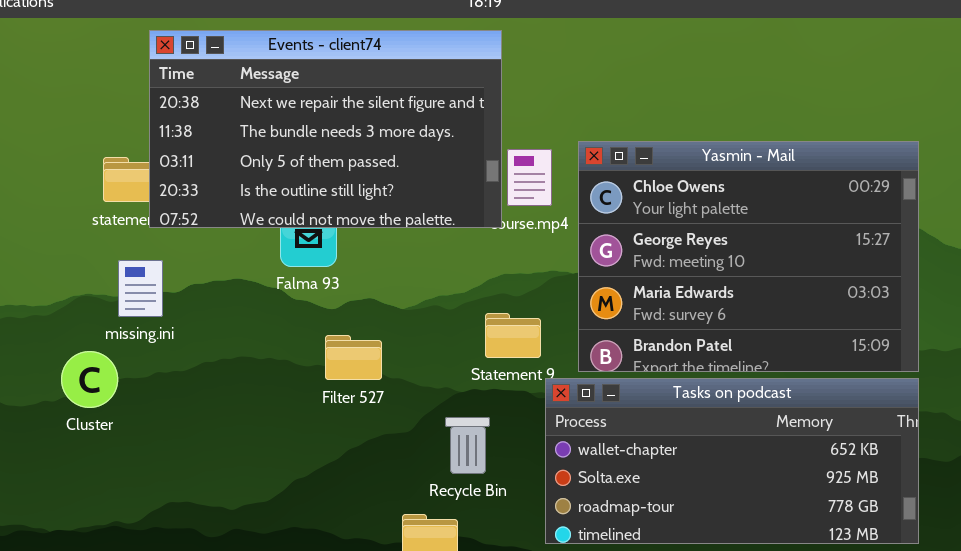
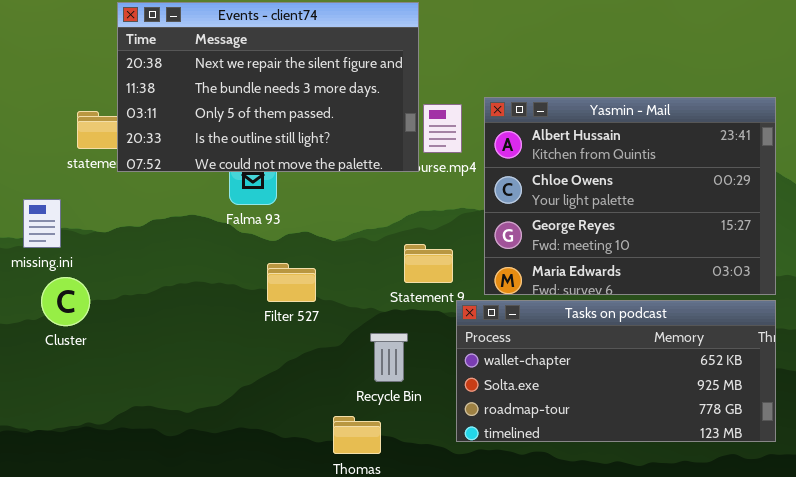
Yasmin - Mail: [578,141,919,372] -> [484,97,776,295], scrolled up 1 row
missing.ini: [118,260,163,317] -> [23,199,61,248], moved

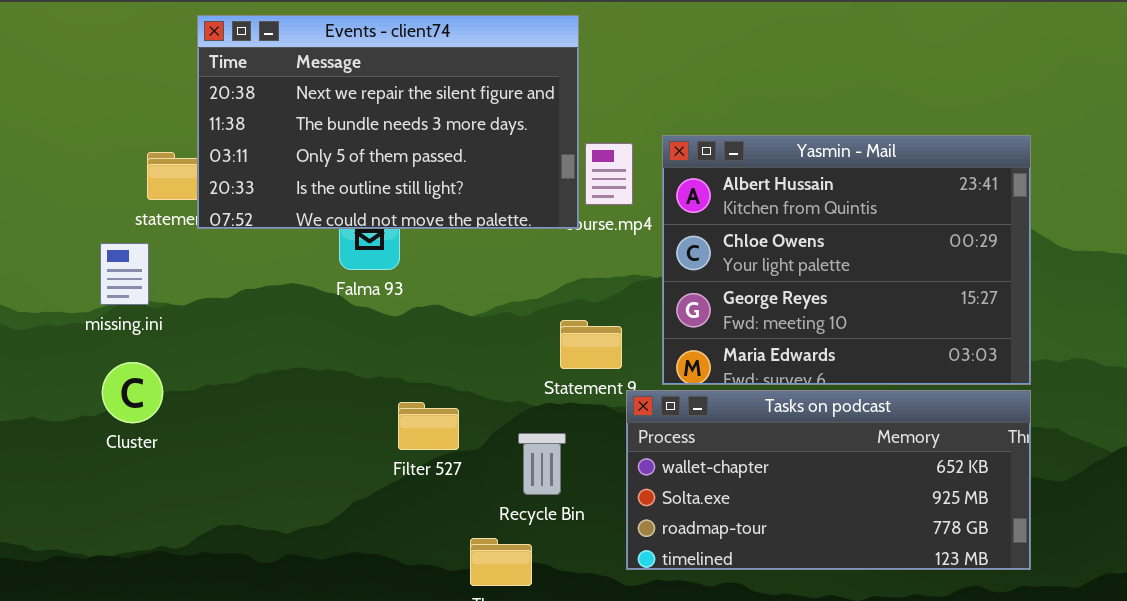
missing.ini: [23,199,61,248] -> [100,243,149,305], moved
Filter 527: [267,263,316,302] -> [398,402,459,450], moved

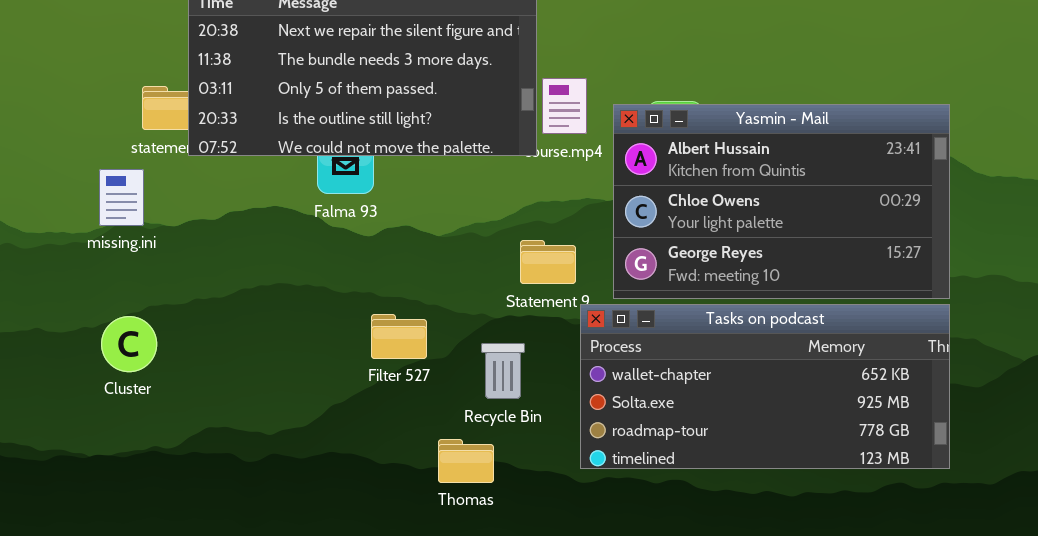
Yasmin - Mail: [662,135,1031,385] -> [613,104,950,299], resized
Cluster: [102,362,163,423] -> [101,316,157,372], moved

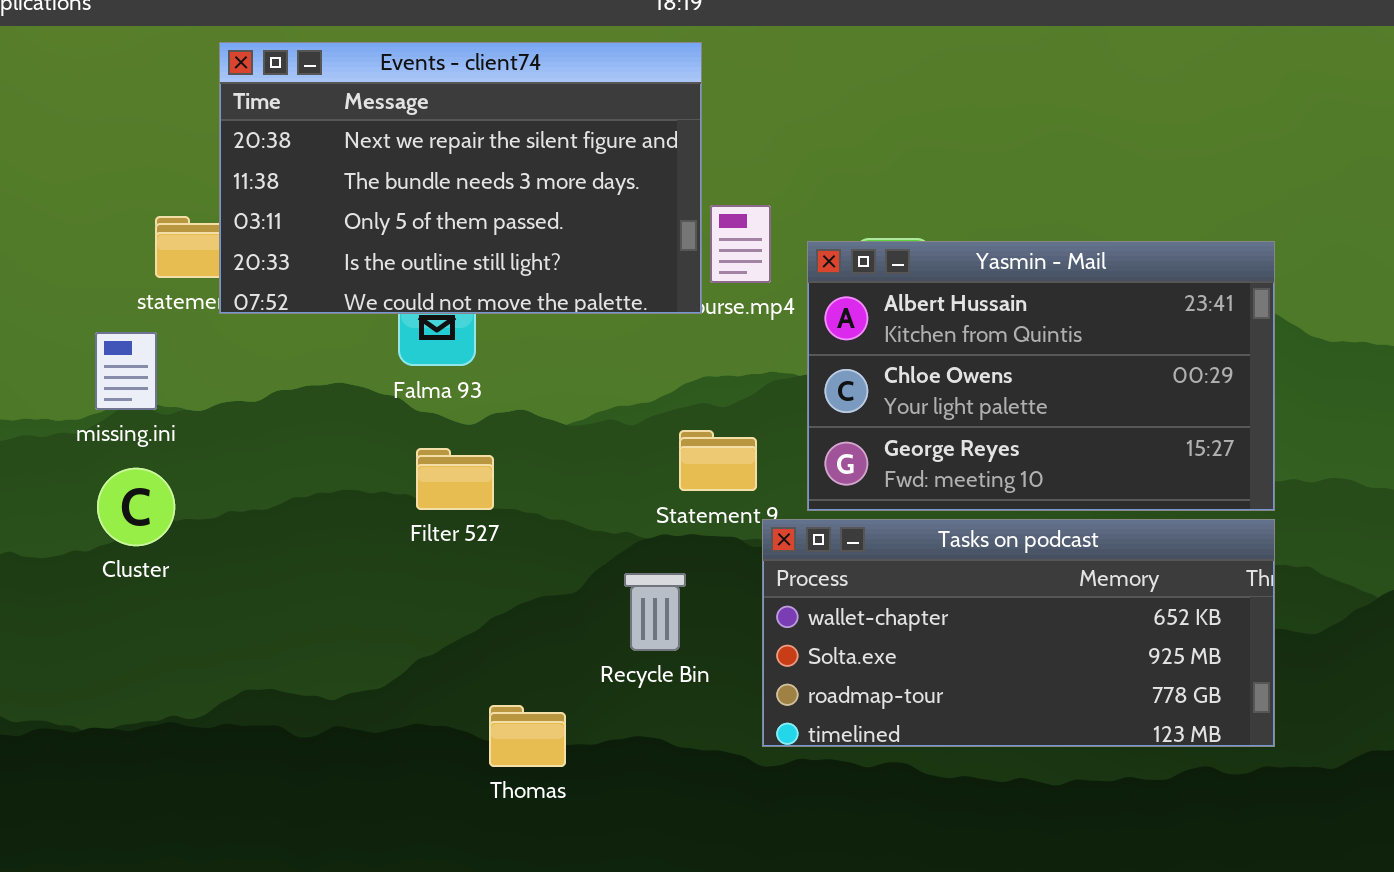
Filter 527: [371,314,427,359] -> [416,448,494,510], moved
Cluster: [101,316,157,372] -> [97,468,175,546], moved
Thomas: [438,439,494,483] -> [489,705,566,767], moved

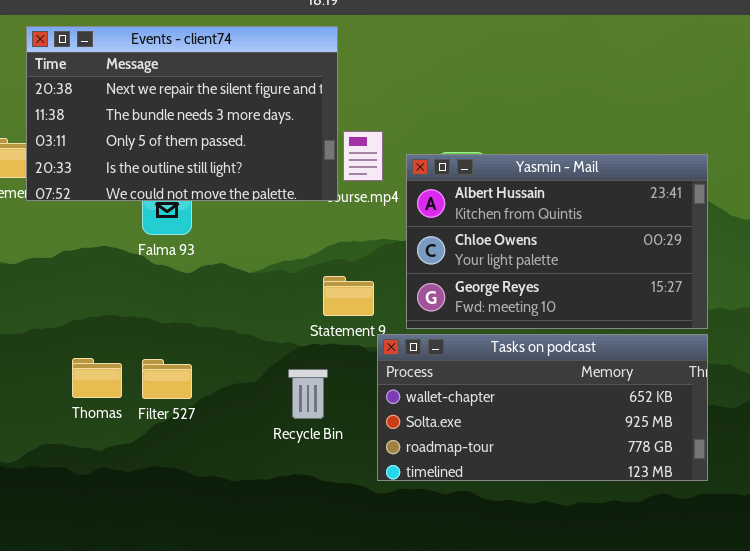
Filter 527: [416,448,494,510] -> [142,359,192,399], moved
Thomas: [489,705,566,767] -> [72,358,122,398], moved

